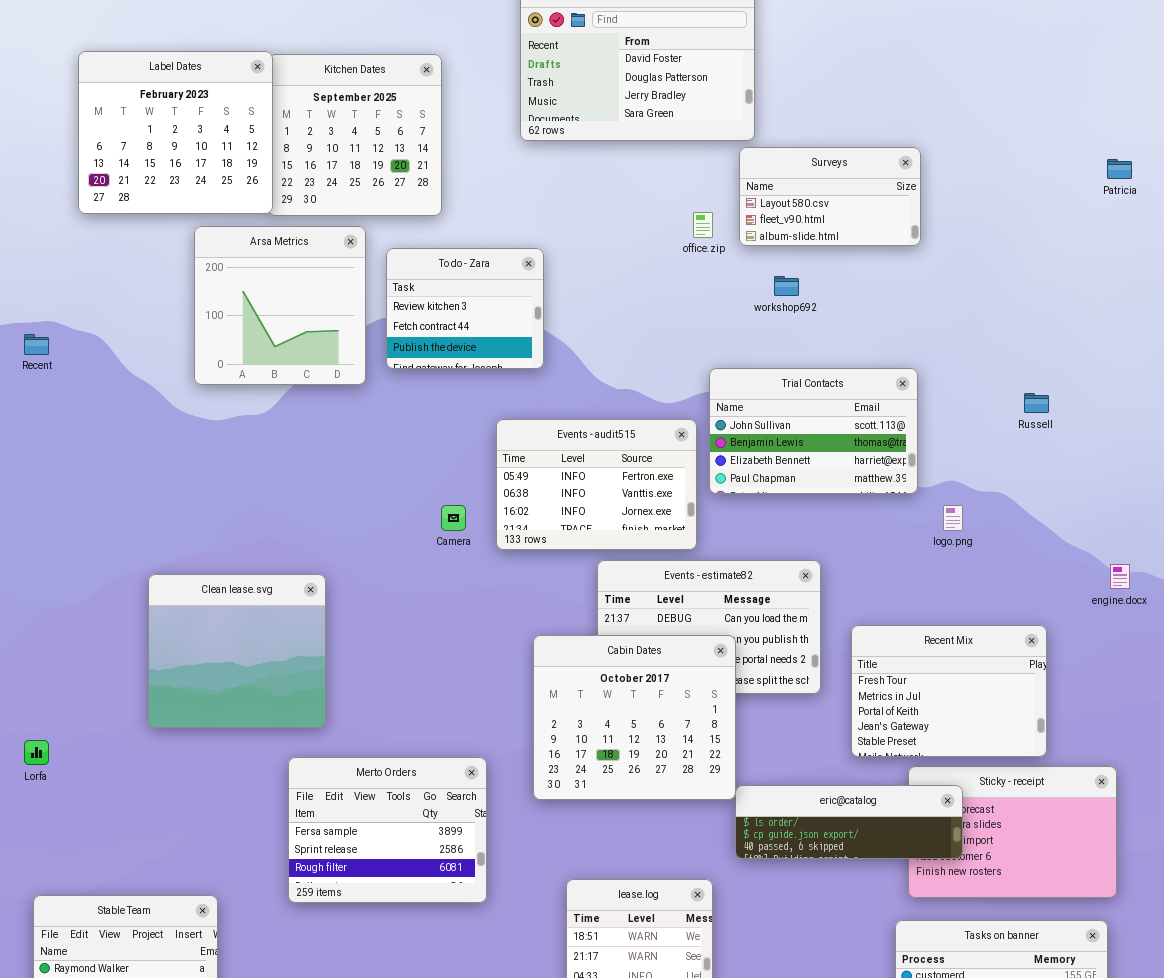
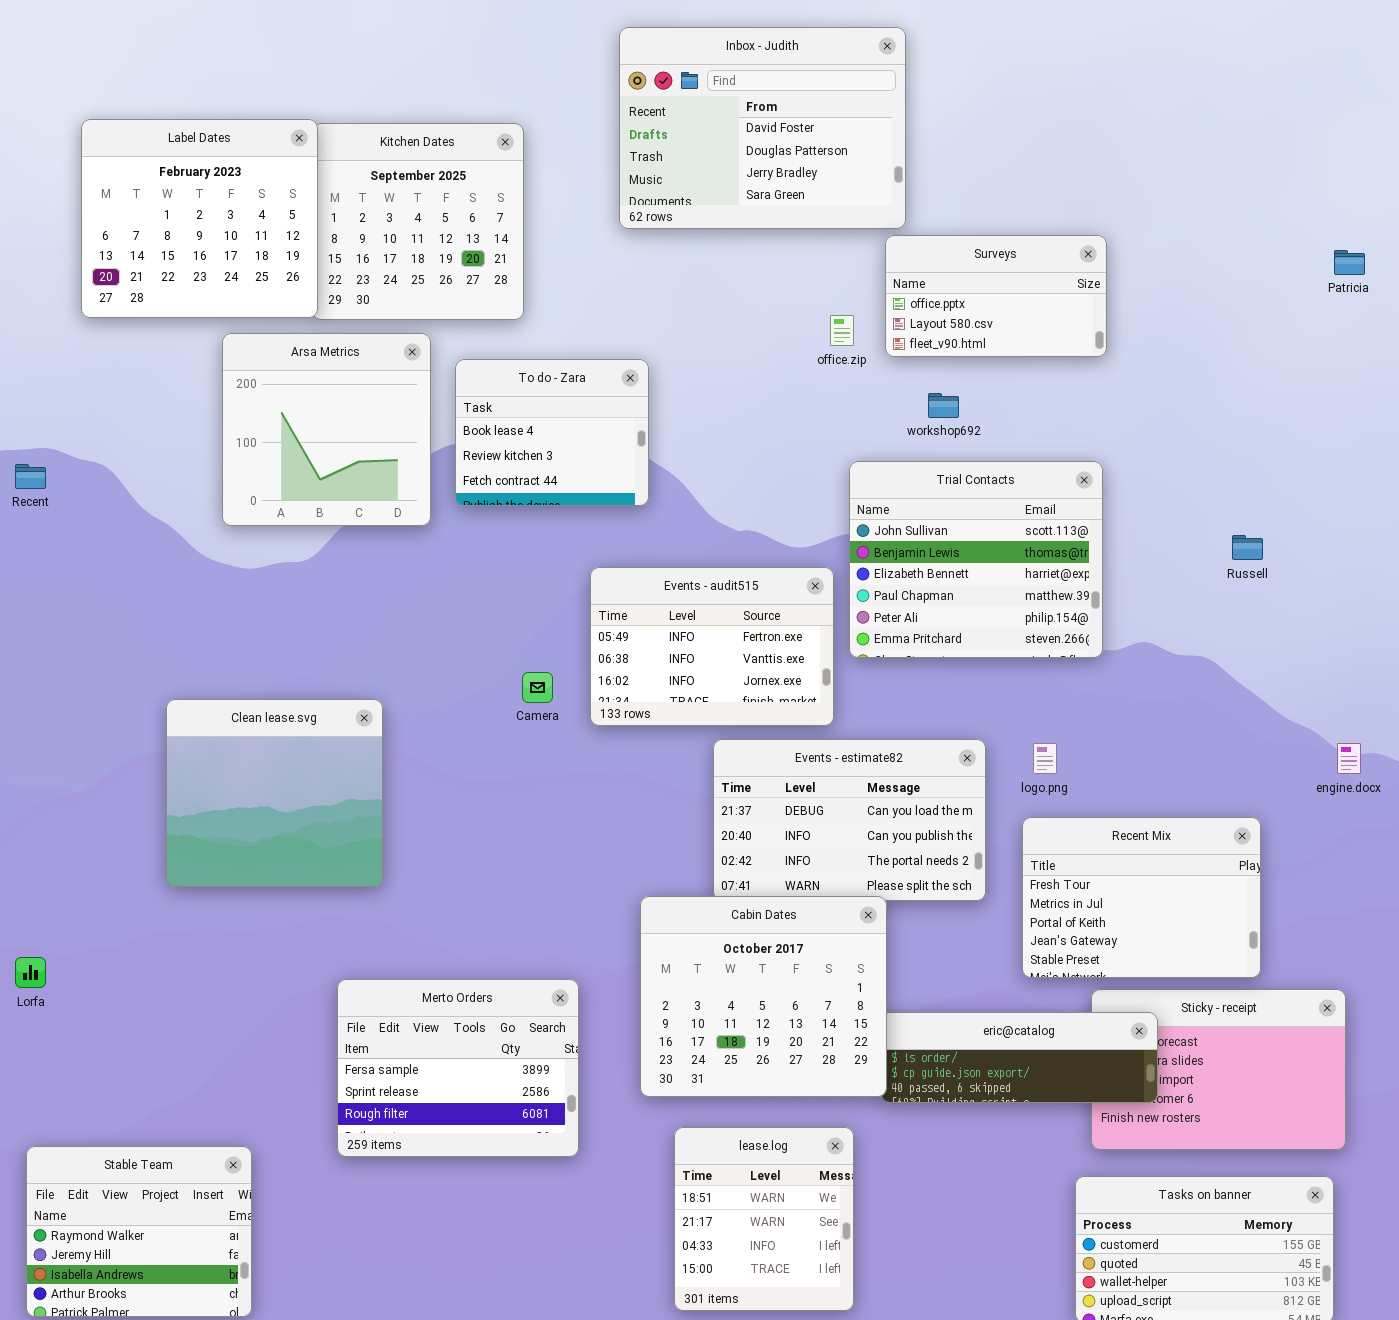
Surveys: [739,147,921,246] -> [885,235,1107,357], scrolled up 1 row
To do - Zara: [386,248,544,369] -> [455,359,649,506], scrolled up 1 row
Trial Contacts: [709,368,918,494] -> [849,461,1103,658], resized
logo.png: [943,505,963,531] -> [1033,743,1057,774], moved
Clean lease.svg: [148,574,326,728] -> [166,699,383,887], moved
Cabin Dates: [533,635,736,800] -> [640,896,887,1097], moved

